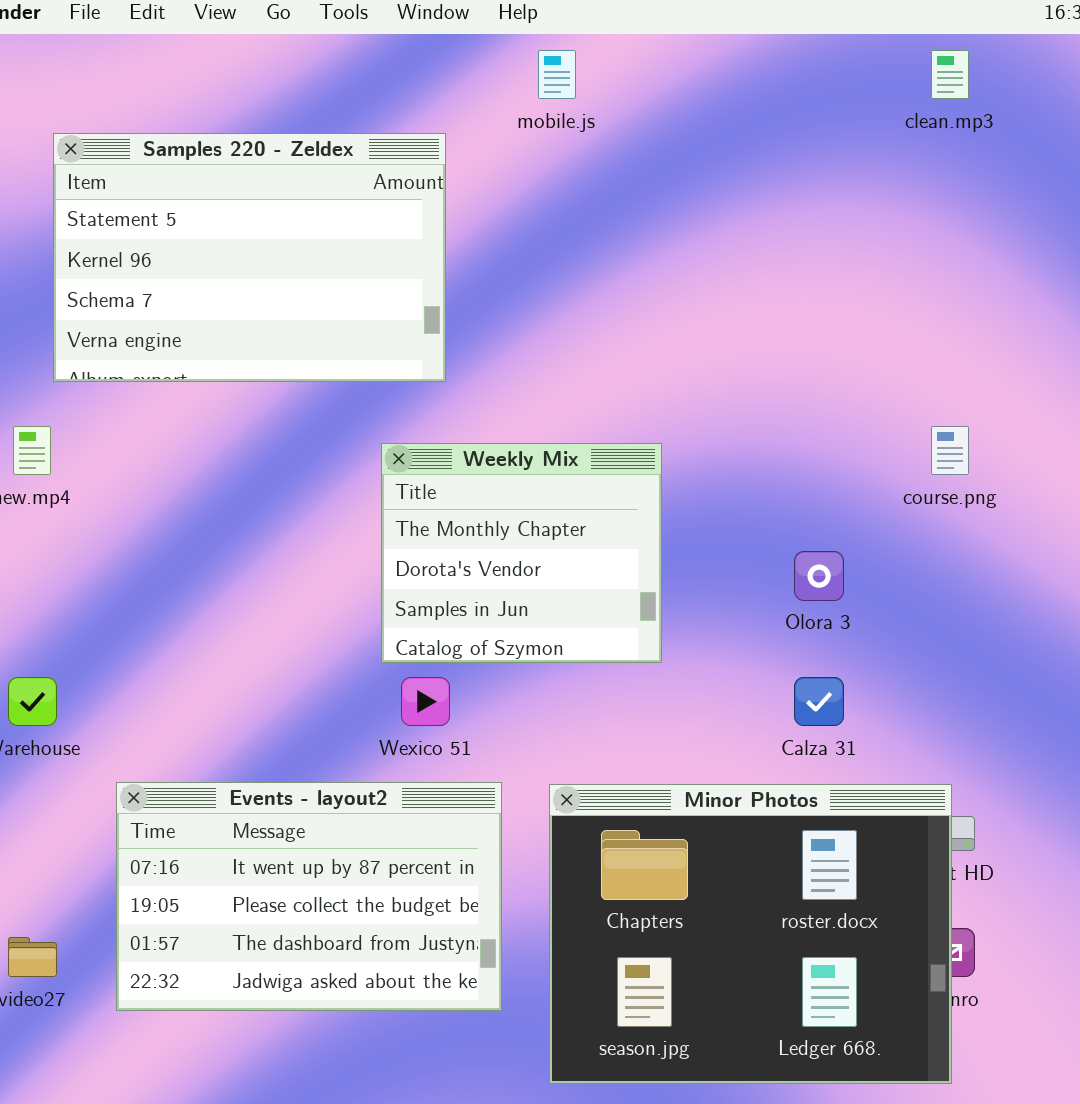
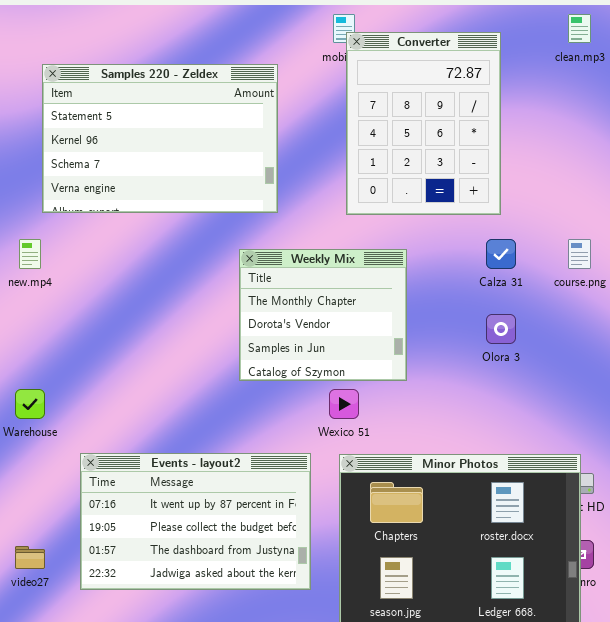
Converter: none -> [346,32,501,215], opened
Wexico 51: [401,677,450,726] -> [329,389,359,419], moved
Calza 31: [794,677,844,726] -> [486,239,516,269], moved

